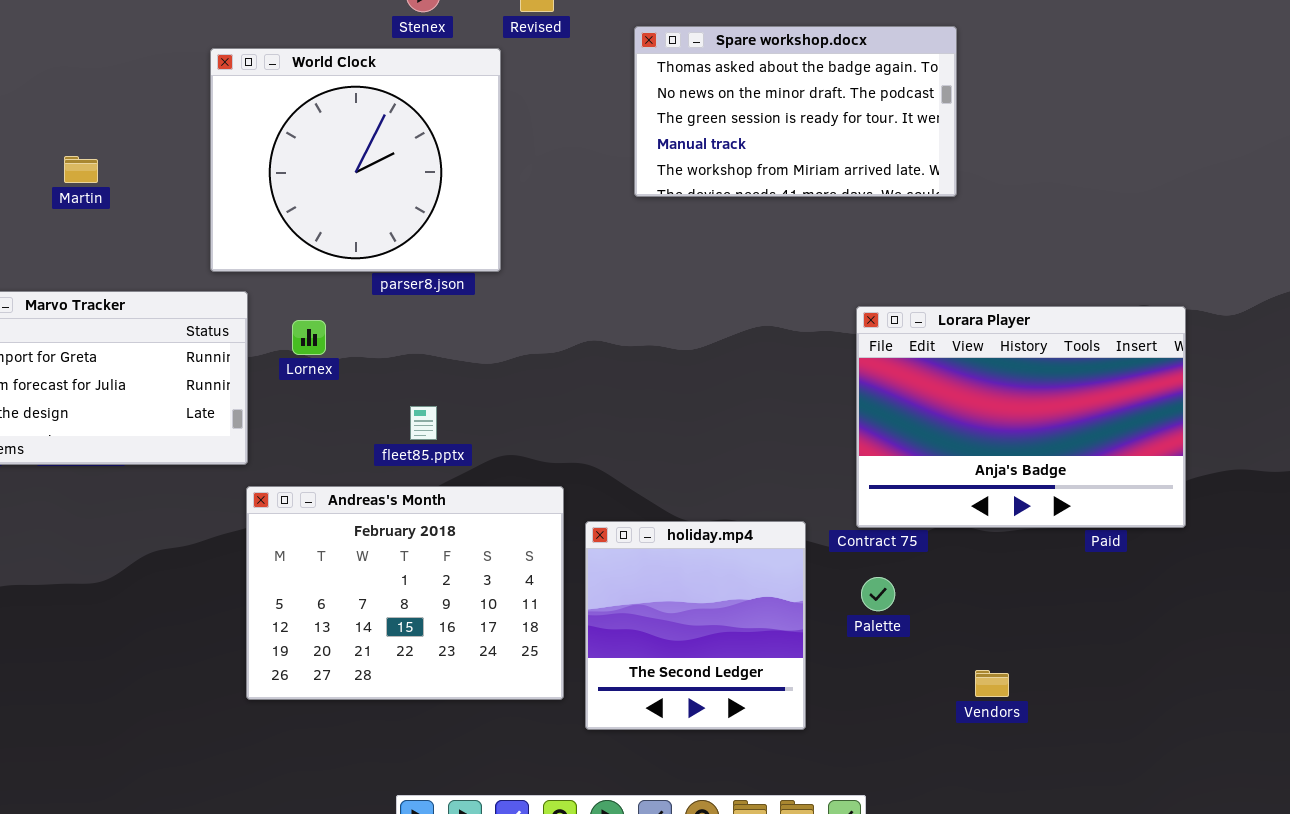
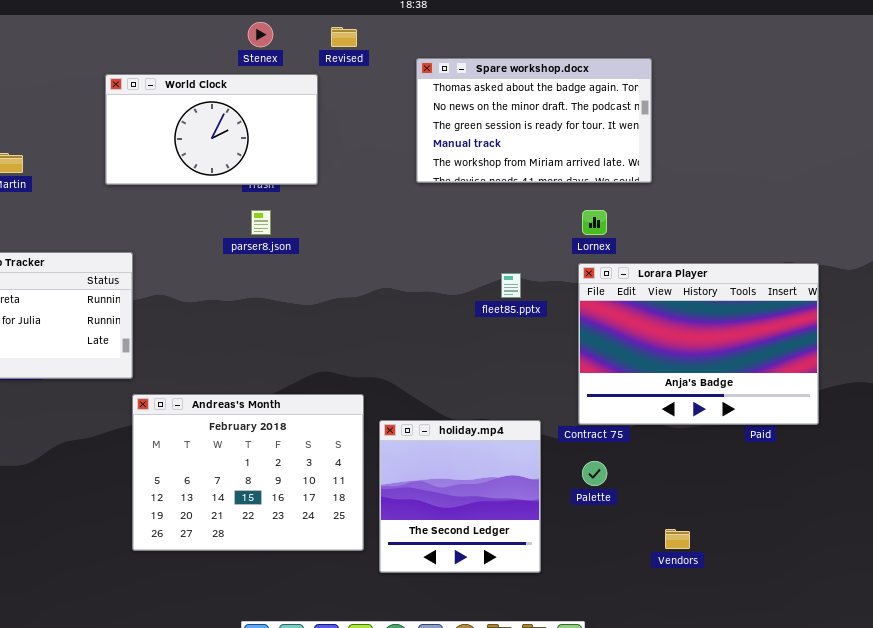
World Clock: [210,48,501,272] -> [105,74,318,185], resized
Lornex: [292,320,326,355] -> [582,210,607,235], moved
fleet85.pptx: [410,406,437,440] -> [501,273,521,298], moved

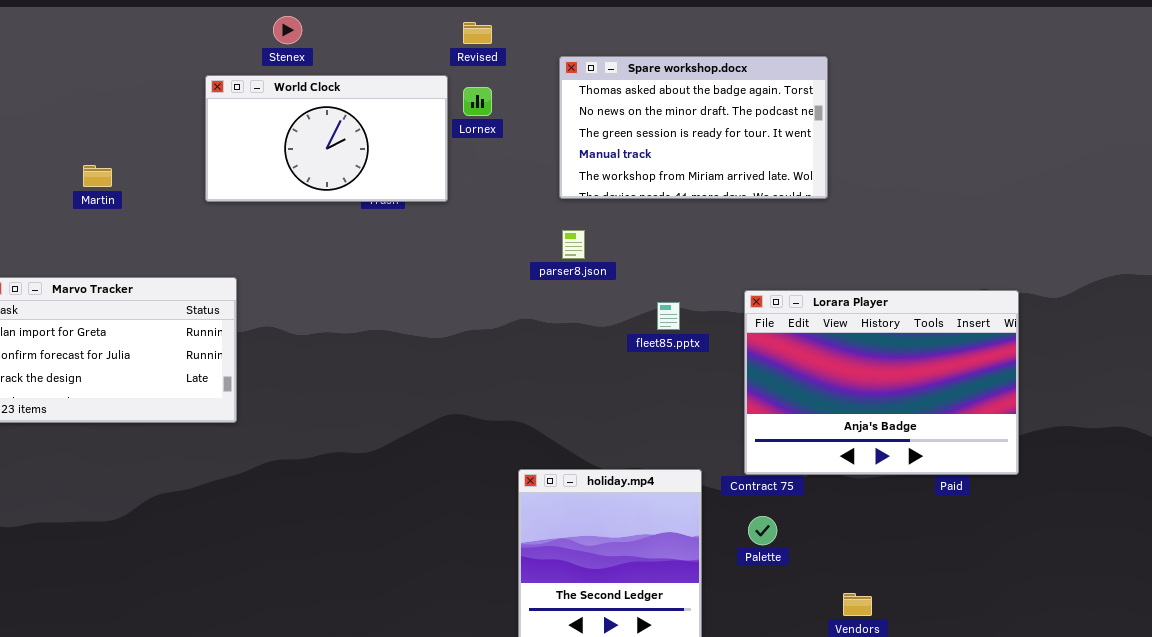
Stenex: [248,22,273,47] -> [273,16,302,44], moved
parser8.json: [251,210,271,235] -> [562,230,585,259], moved
Lornex: [582,210,607,235] -> [463,87,492,116], moved
Andreas's Month: [132,394,364,551] -> none, closed

